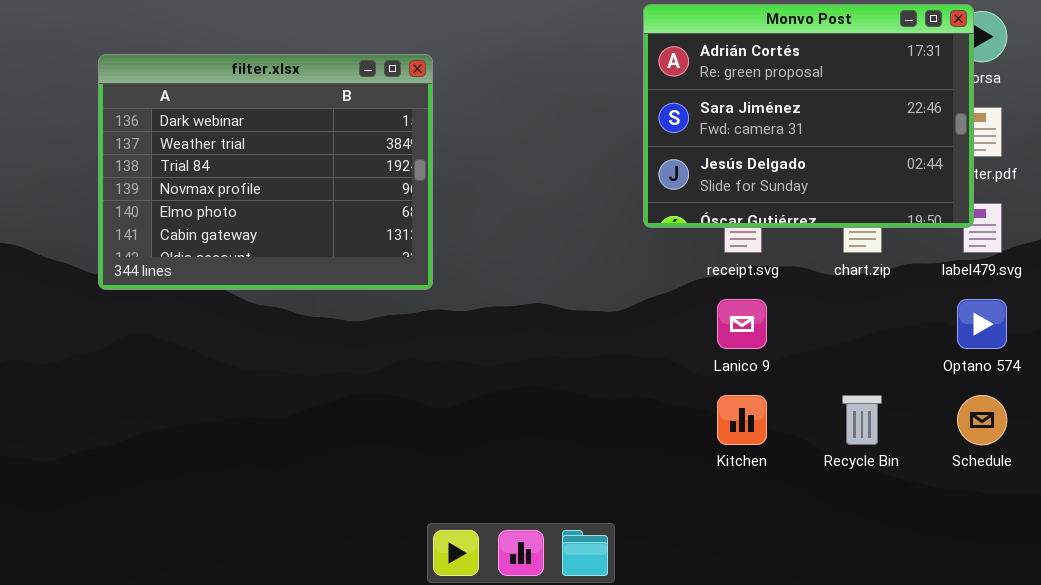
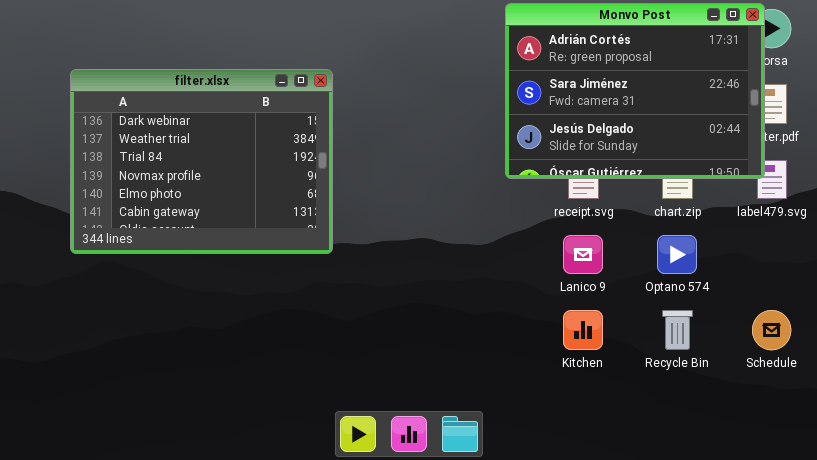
filter.xlsx: [98,54,433,290] -> [70,69,333,254], moved
Optano 574: [957,299,1007,349] -> [657,235,697,274], moved

